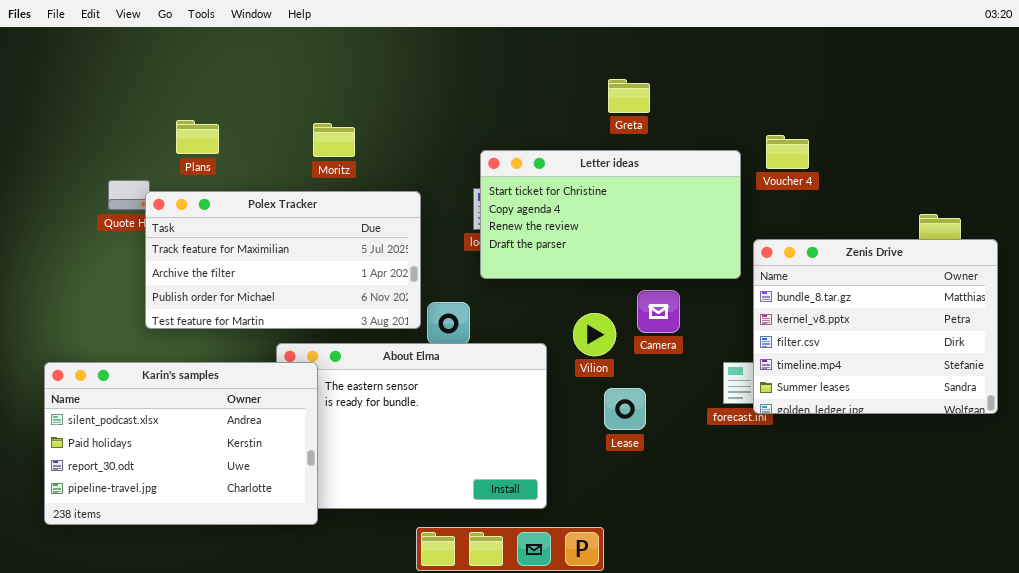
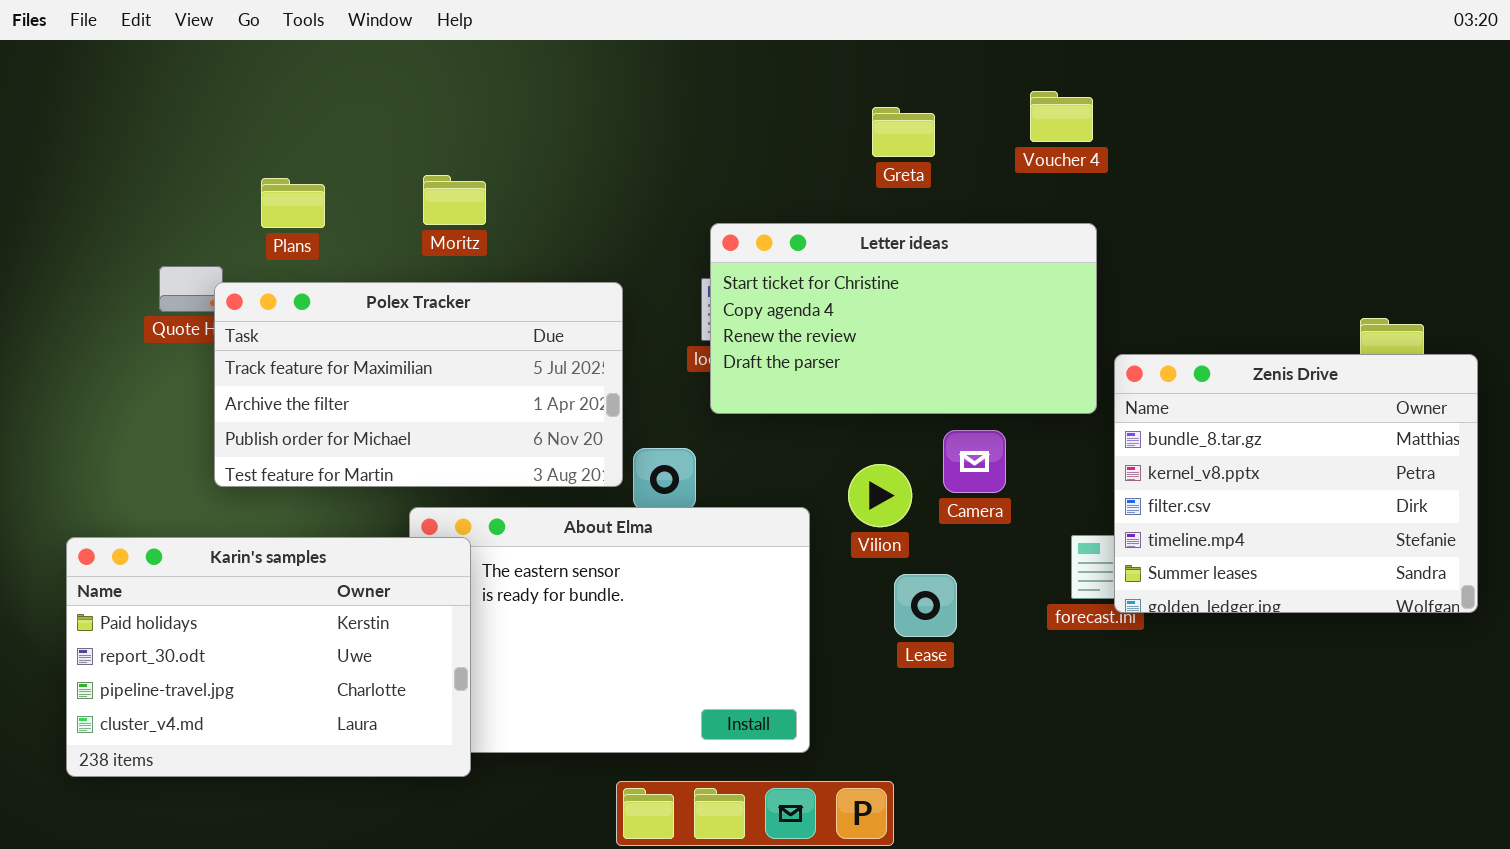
Greta: [608,79,650,113] -> [872,107,935,157], moved
Moritz: [313,123,355,157] -> [423,175,486,225], moved
Voucher 4: [766,135,809,169] -> [1030,91,1093,142], moved
Karin's samples: [44,362,318,525] -> [66,537,471,777], scrolled down 1 row

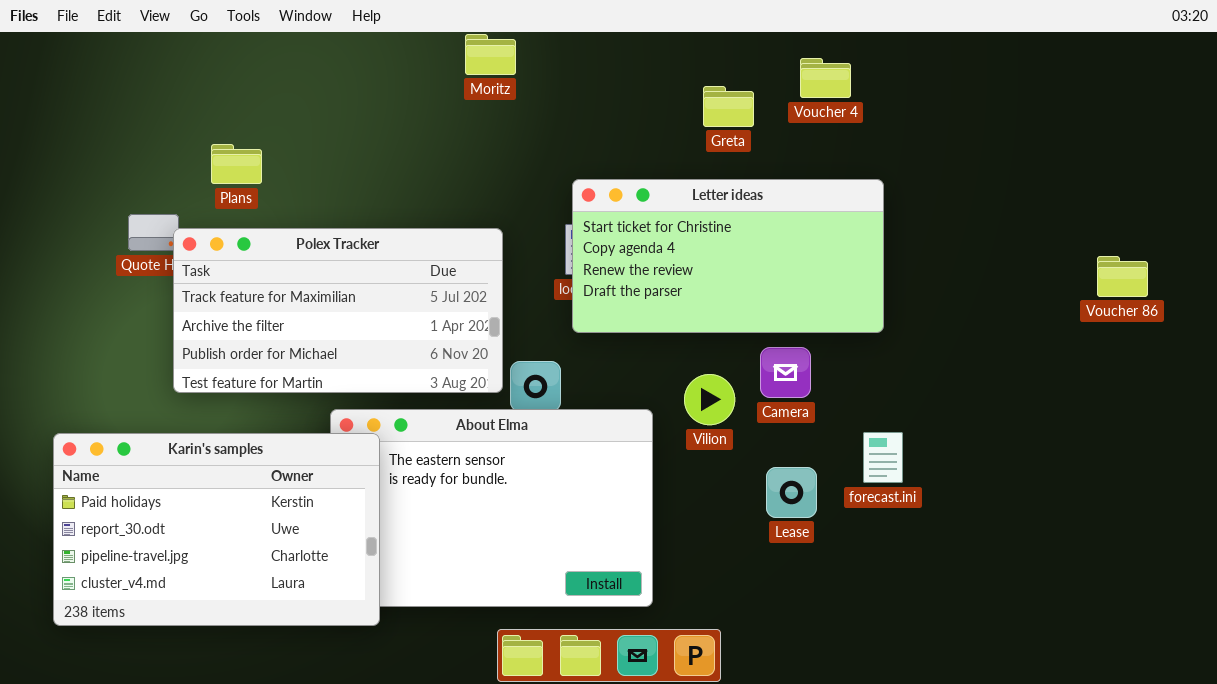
Voucher 4: [1030,91,1093,142] -> [800,58,851,98], moved
Moritz: [423,175,486,225] -> [465,34,516,75], moved
Zenis Drive: [1114,354,1478,613] -> none, closed
Lease: [894,574,957,637] -> [766,467,817,518], moved

